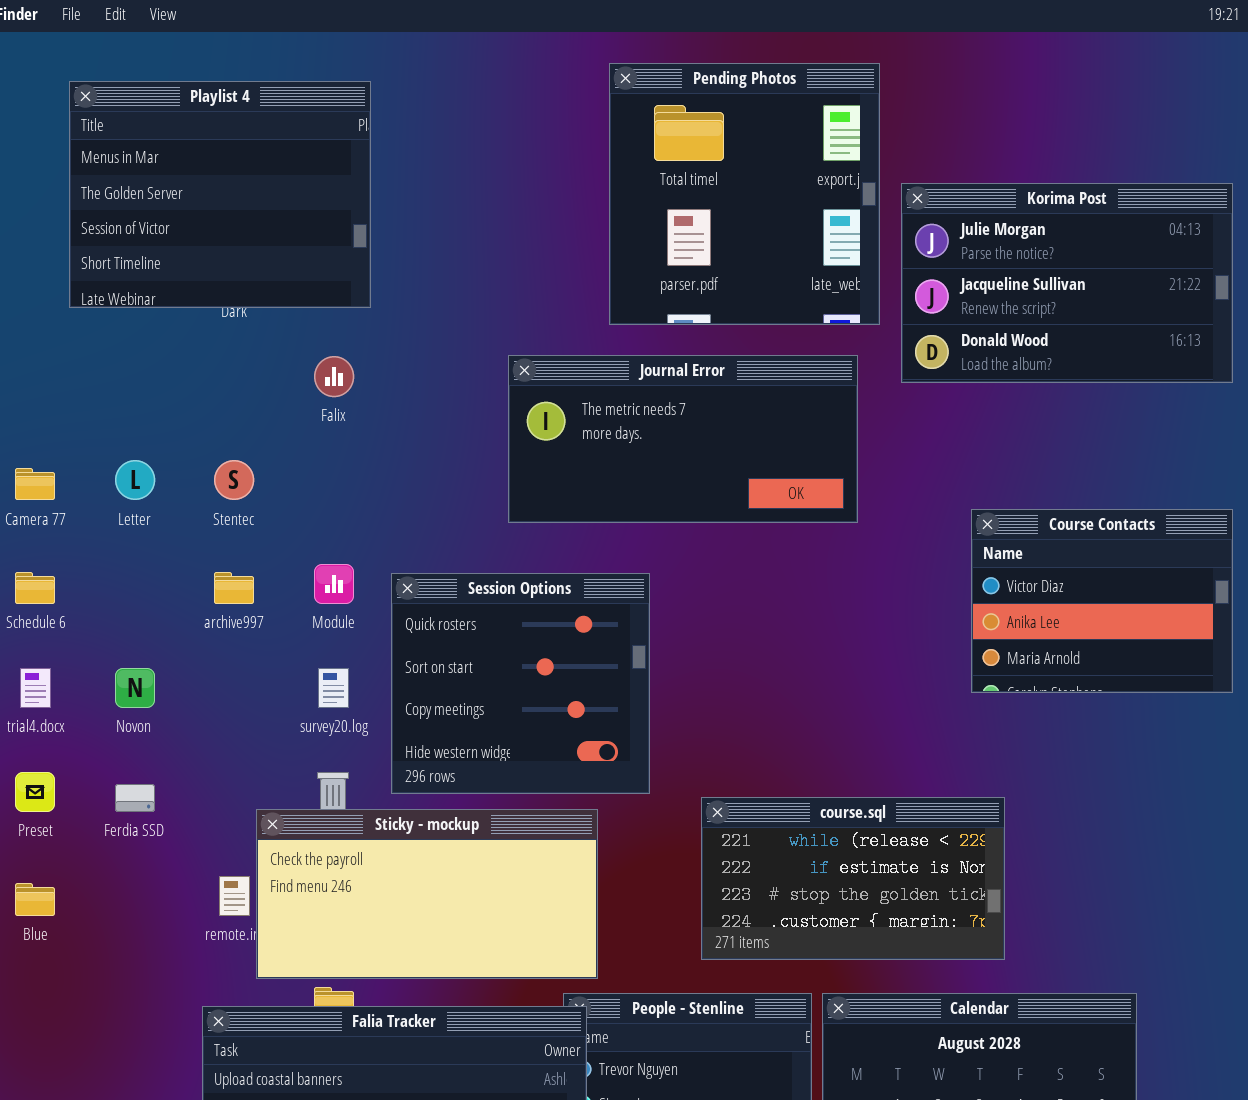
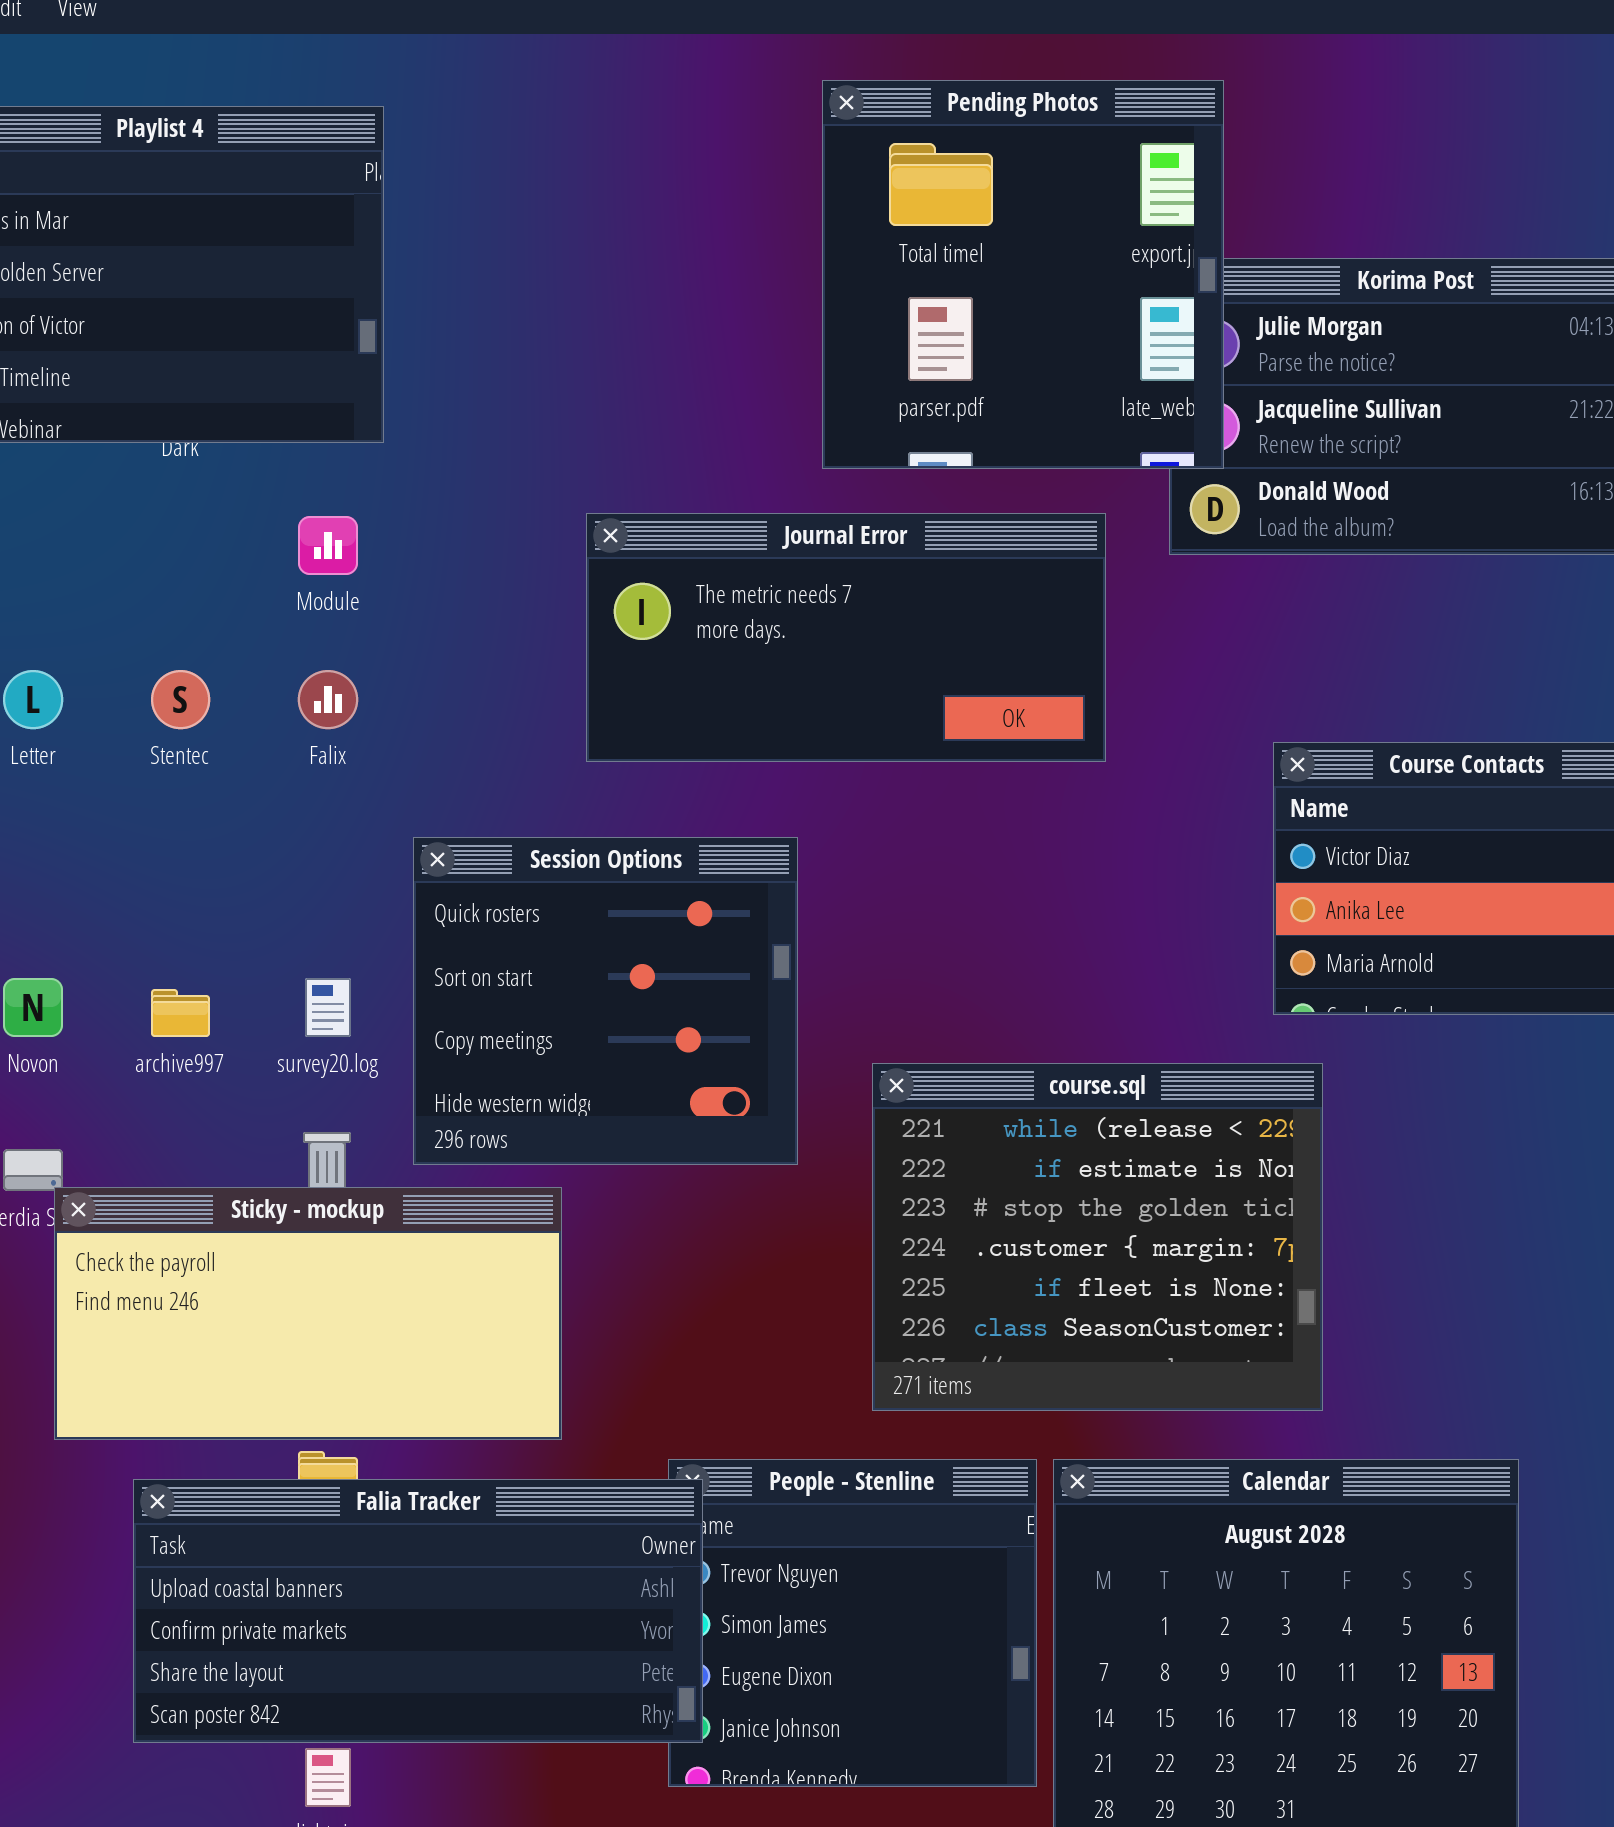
Pending Photos: [609,63,880,325] -> [822,80,1224,469], moved
Falix: [314,356,354,397] -> [298,670,358,729], moved
Module: [314,564,354,604] -> [298,516,358,575], moved
archive997: [214,572,254,604] -> [151,989,210,1037], moved
course.sql: [701,797,1005,960] -> [872,1063,1323,1411], resized
Sticky - mockup: [256,809,598,979] -> [54,1187,562,1440], moved

